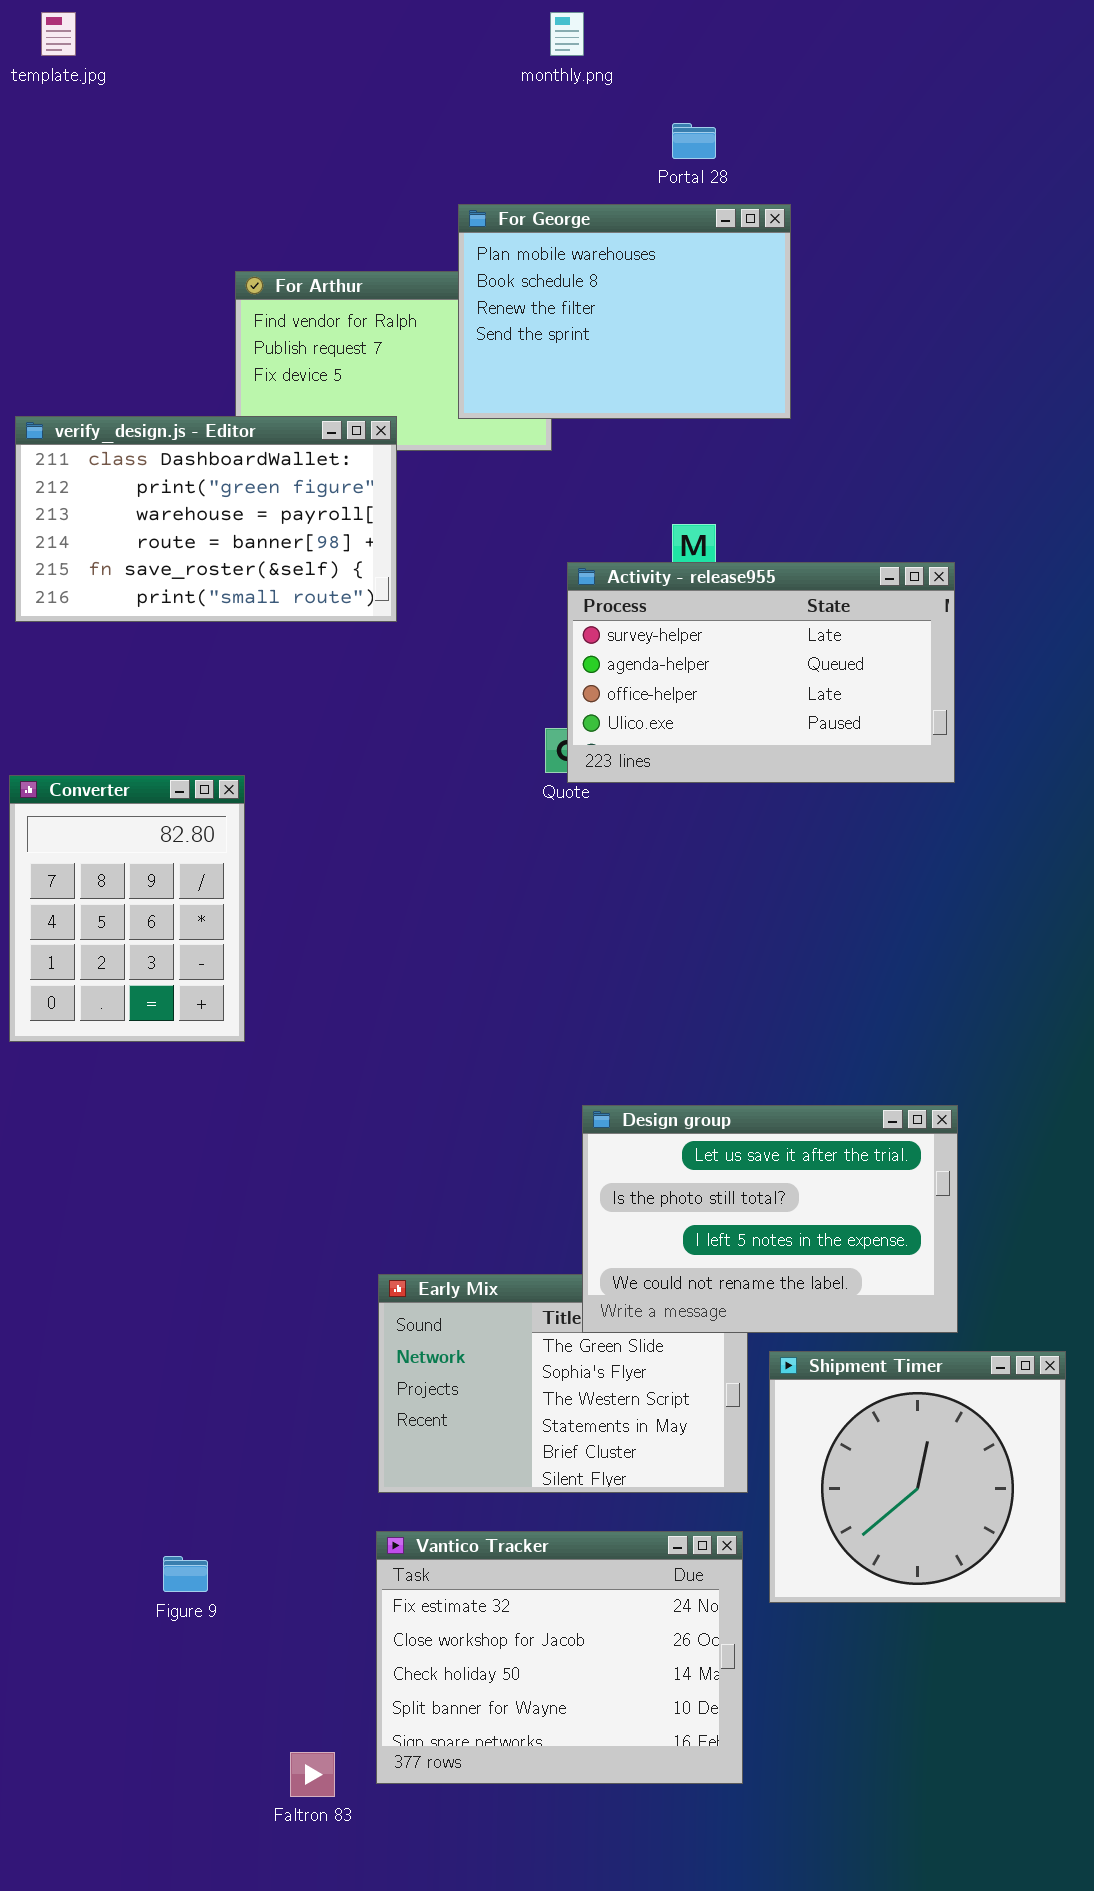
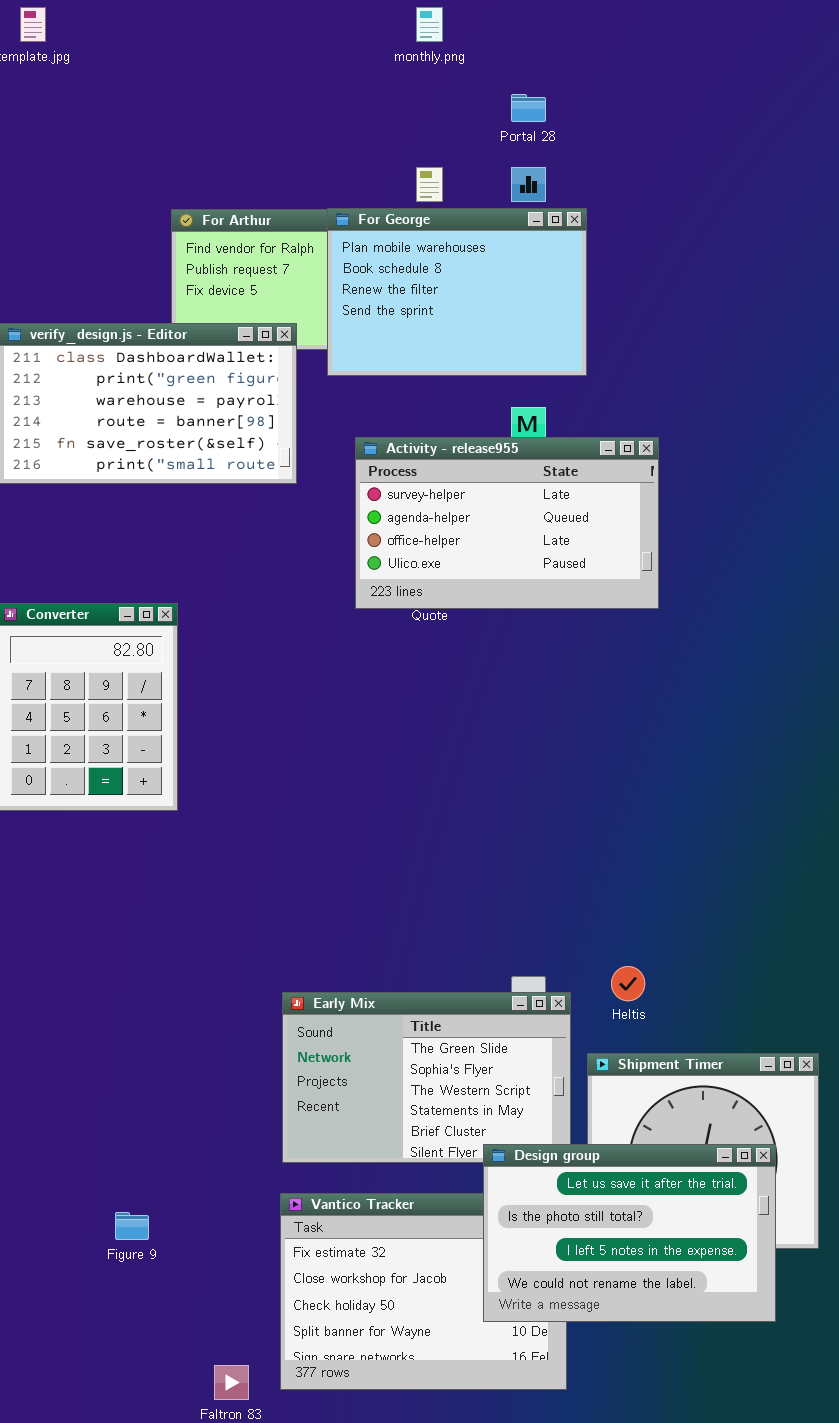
For George: [458,204,791,419] -> [327,208,587,376], moved
Activity - release955: [567,562,955,783] -> [355,437,659,609], moved
Design group: [582,1105,958,1333] -> [483,1144,776,1322], moved

